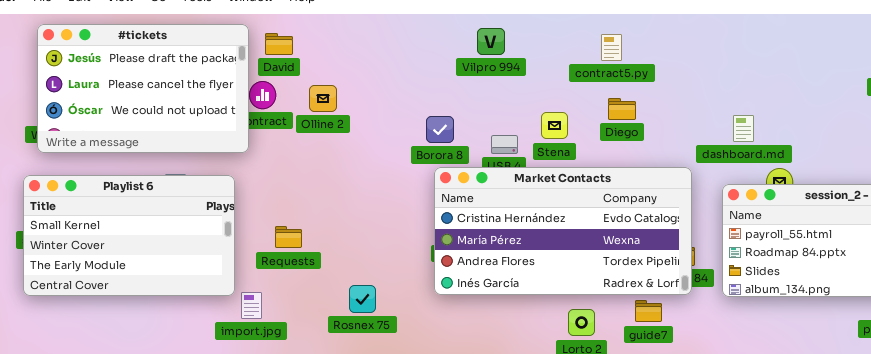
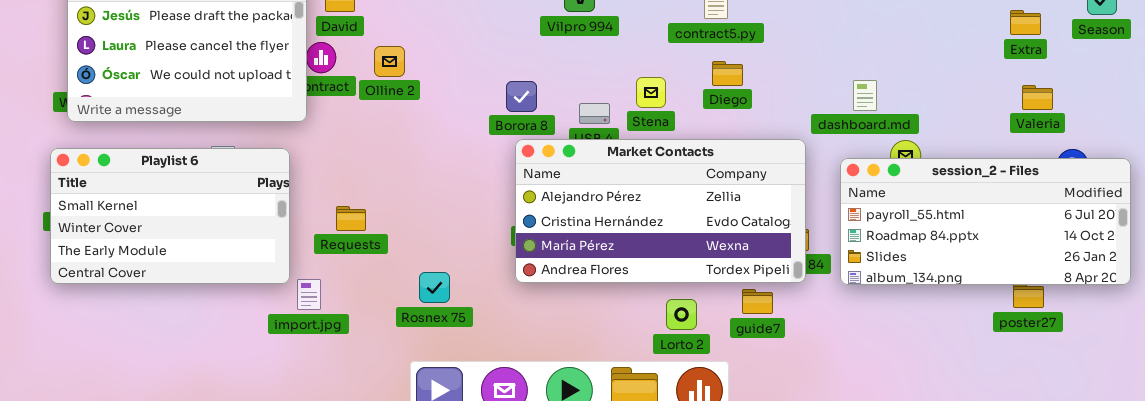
Market Contacts: [434,167,692,295] -> [515,139,806,283], scrolled up 1 row

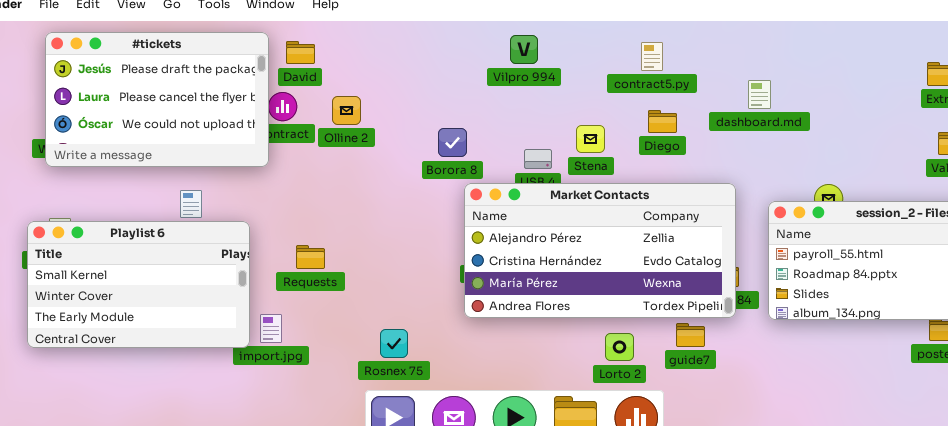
dashboard.md: [853,80,877,111] -> [748,80,771,109], moved
Borora 8: [506,81,537,112] -> [438,128,467,157], moved
Playlist 6: [50,148,290,284] -> [27,221,250,348], moved
Rosnex 75: [419,272,450,303] -> [380,329,408,358], moved

